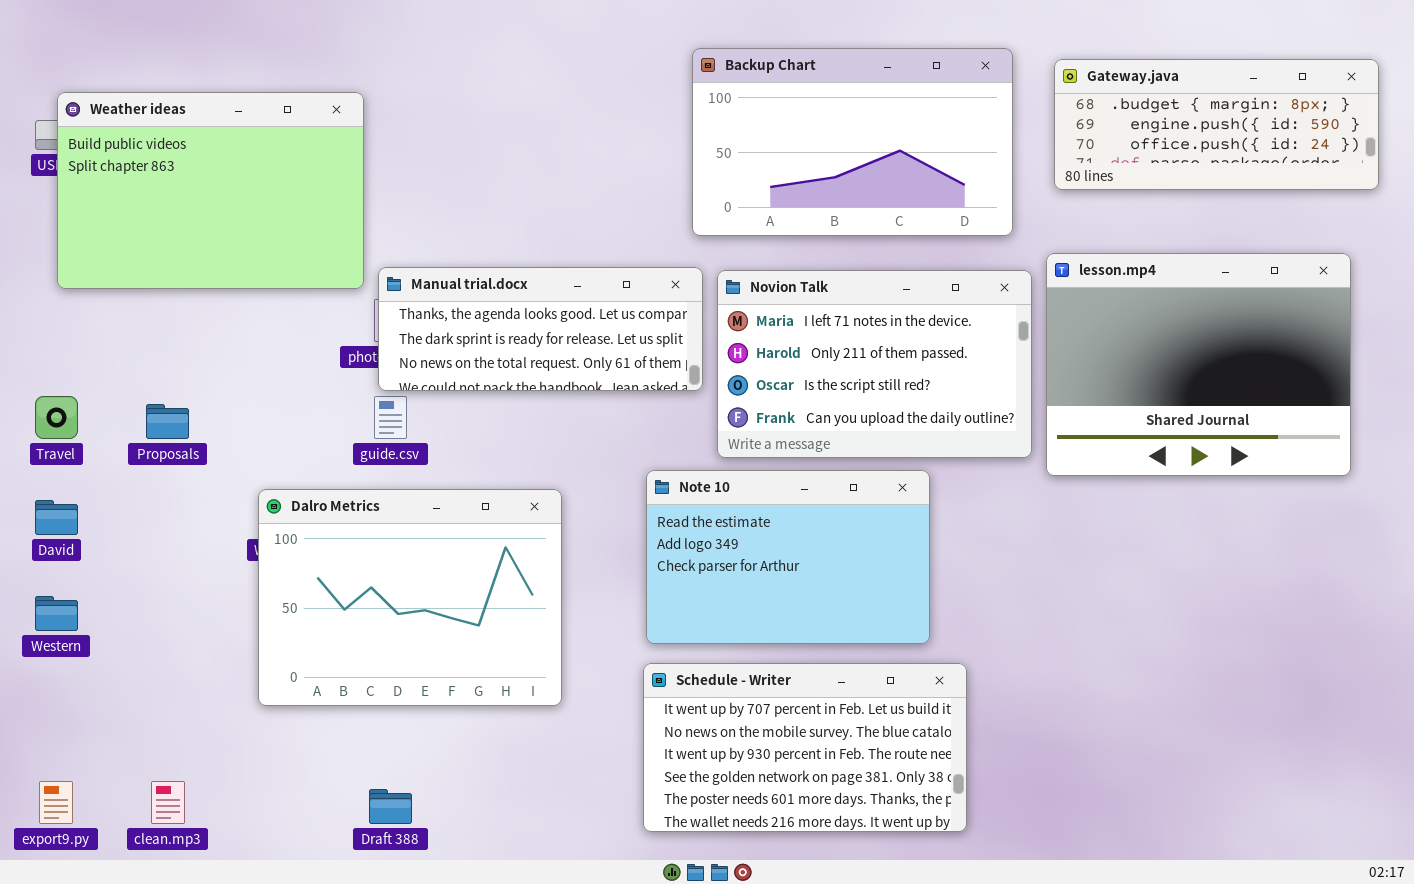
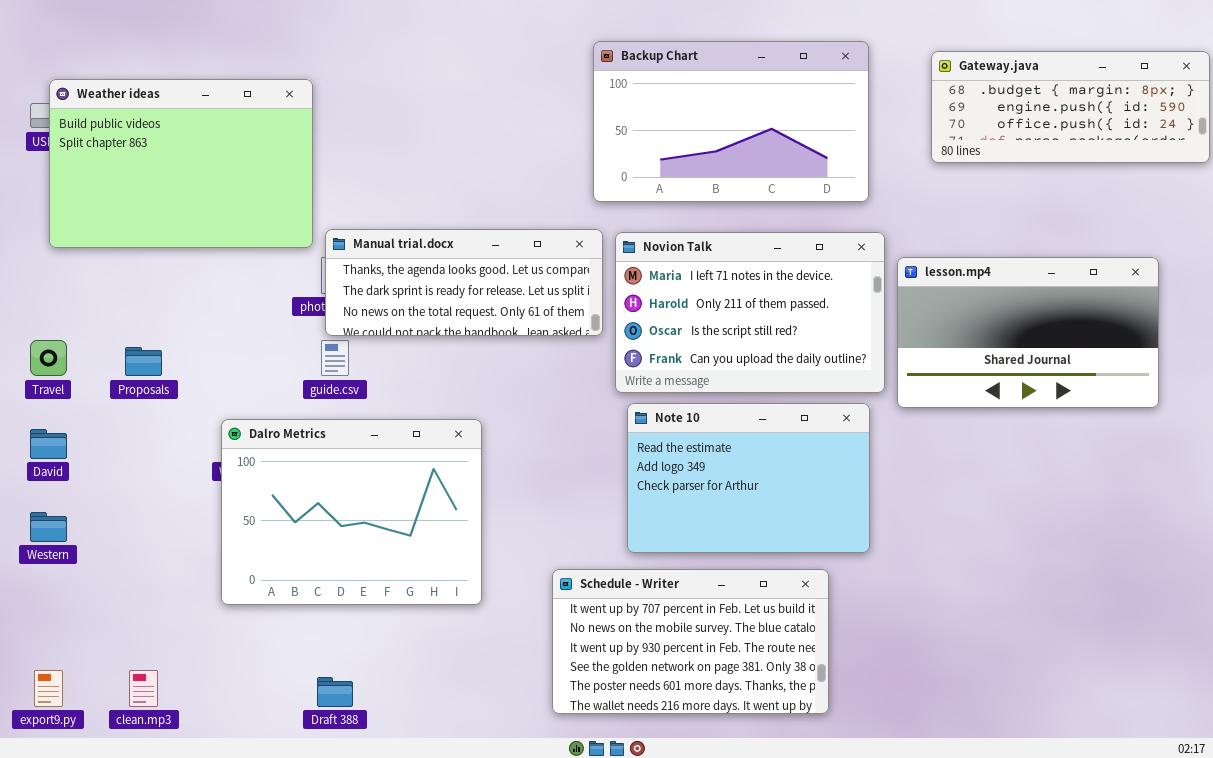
Gateway.java: [1054,59,1379,190] -> [931,51,1210,163], moved
lesson.mp4: [1046,253,1351,476] -> [897,257,1159,408], resized
Note 10: [646,470,930,644] -> [627,403,870,553], moved

